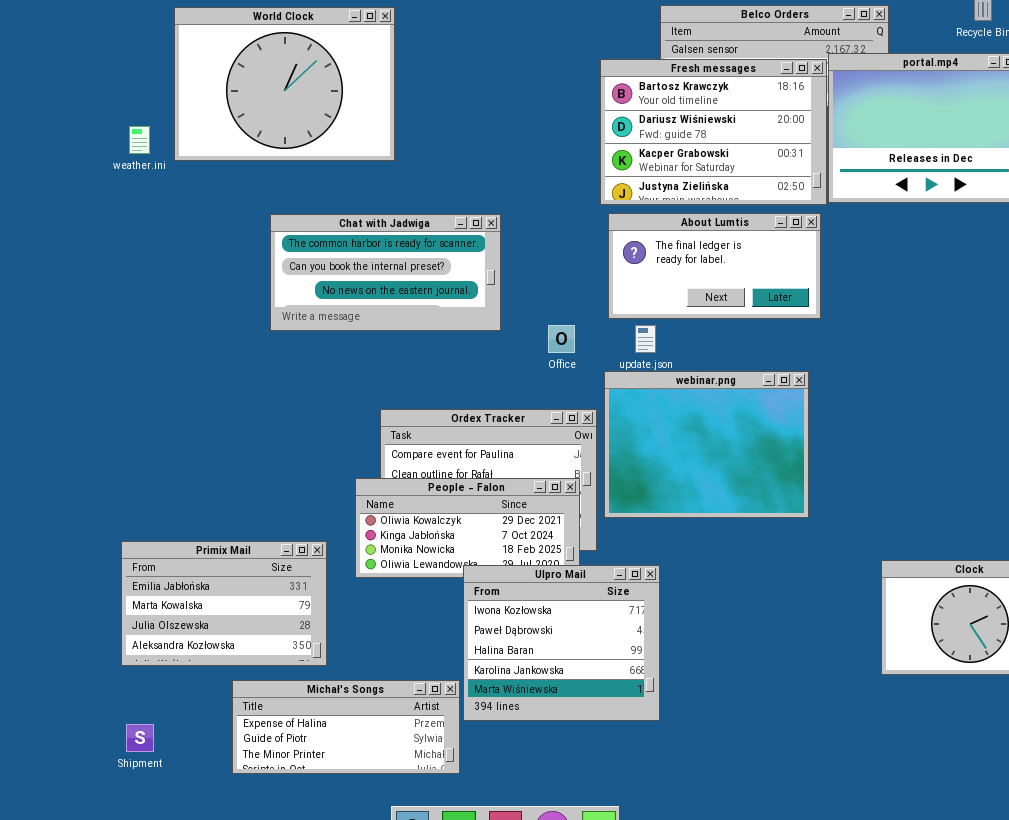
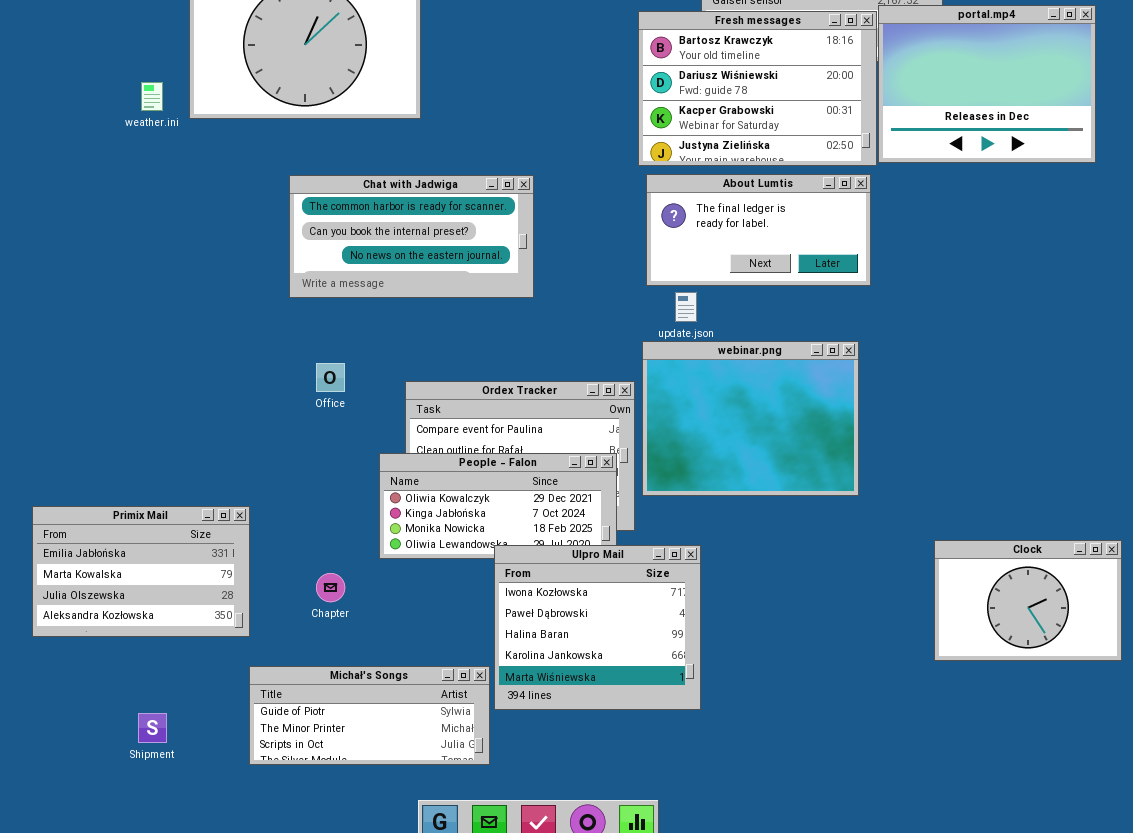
Office: [548,325,575,353] -> [316,363,345,392], moved
Primix Mail: [121,541,327,666] -> [32,506,250,637], moved
Michał's Songs: [232,680,460,774] -> [249,666,490,765], scrolled down 1 row

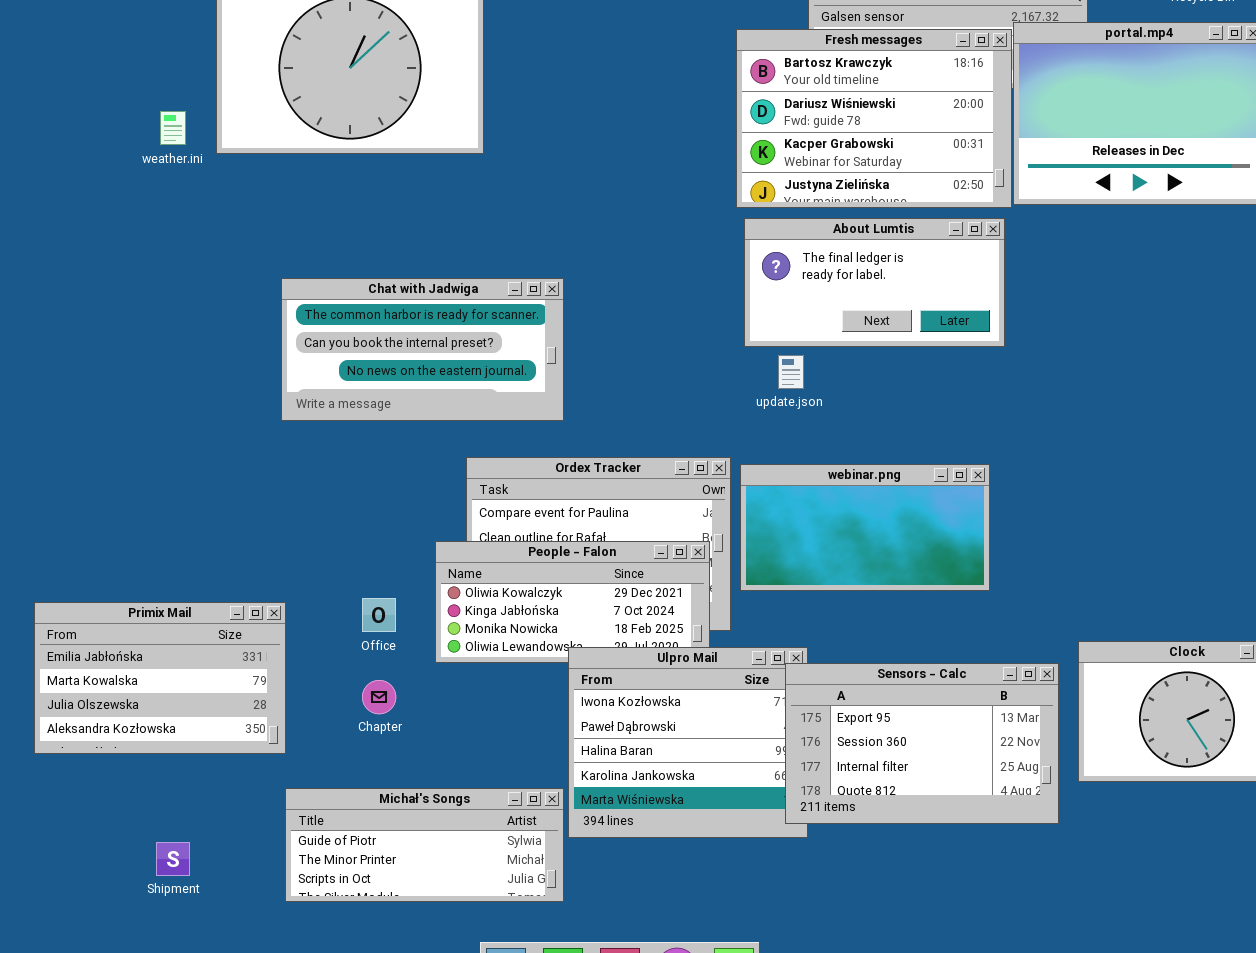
Chat with Jadwiga: [289,175,534,298] -> [281,278,564,421], moved
webinar.png: [642,341,859,496] -> [740,464,990,591], resized
Office: [316,363,345,392] -> [362,598,396,632], moved
Sensors - Calc: none -> [785,663,1059,824], opened

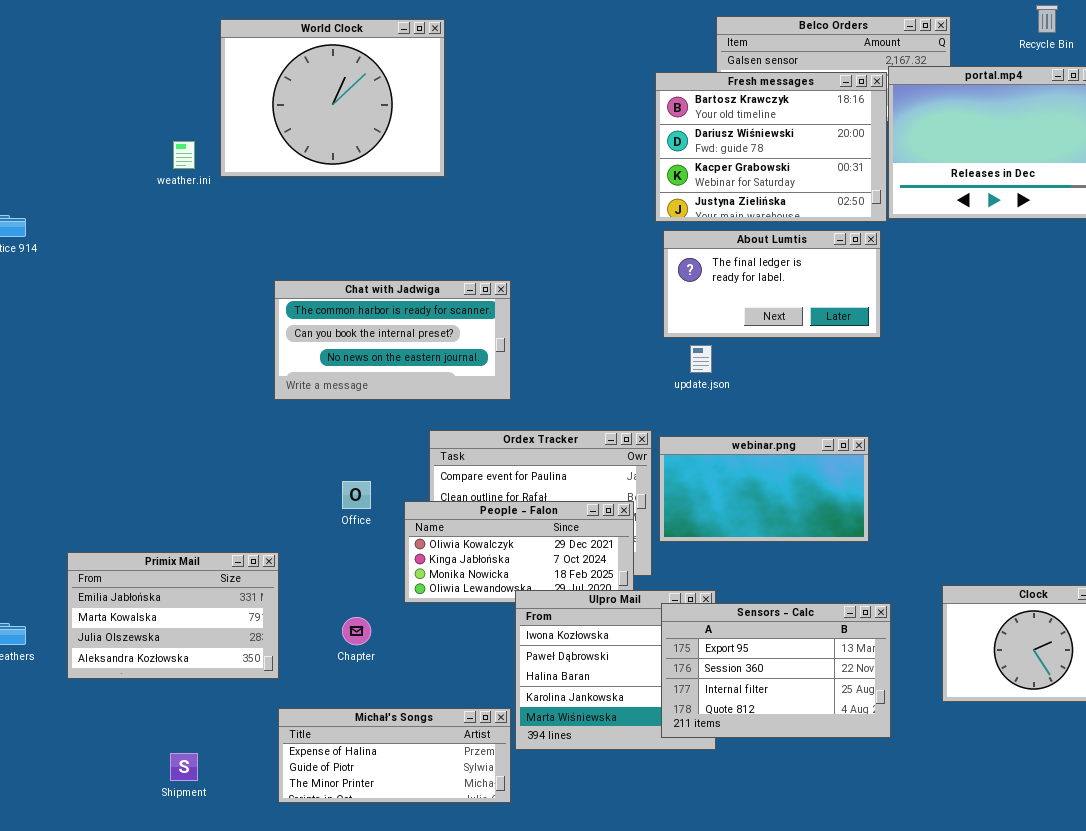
Office: [362,598,396,632] -> [342,481,371,509], moved
Sensors - Calc: [785,663,1059,824] -> [661,603,891,738], moved
Michał's Songs: [285,788,564,902] -> [278,708,511,803], scrolled up 1 row

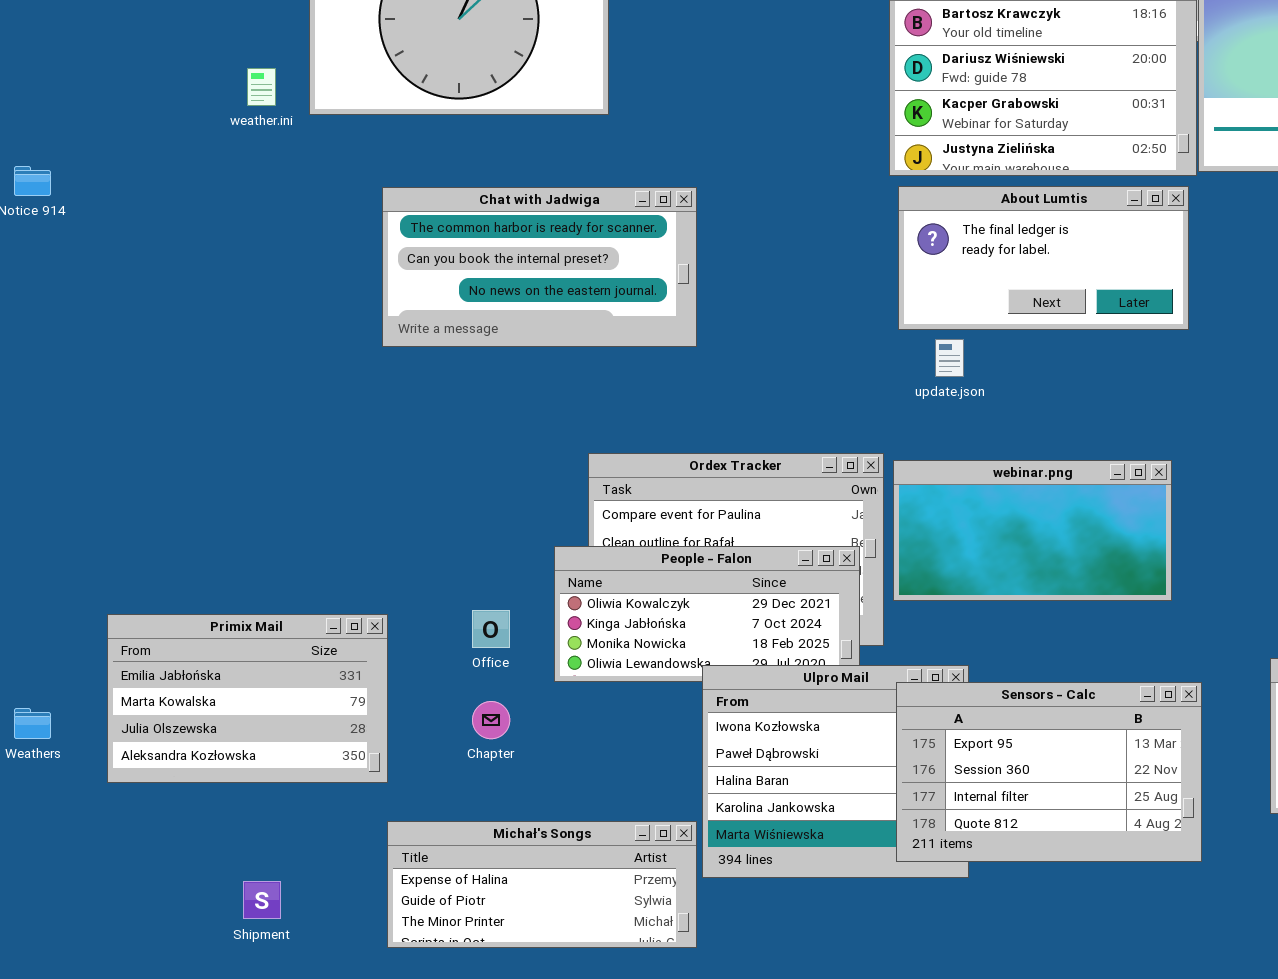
Chat with Jadwiga: [274,280,511,400] -> [382,187,697,347], moved
Office: [342,481,371,509] -> [472,610,510,648], moved

